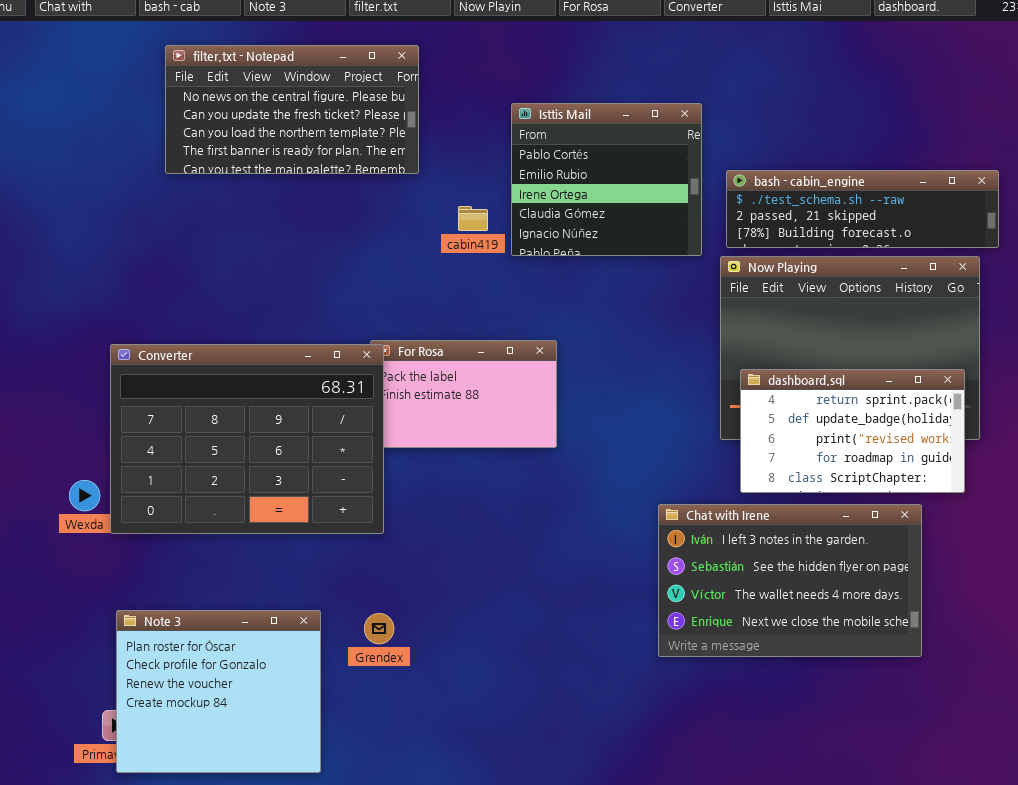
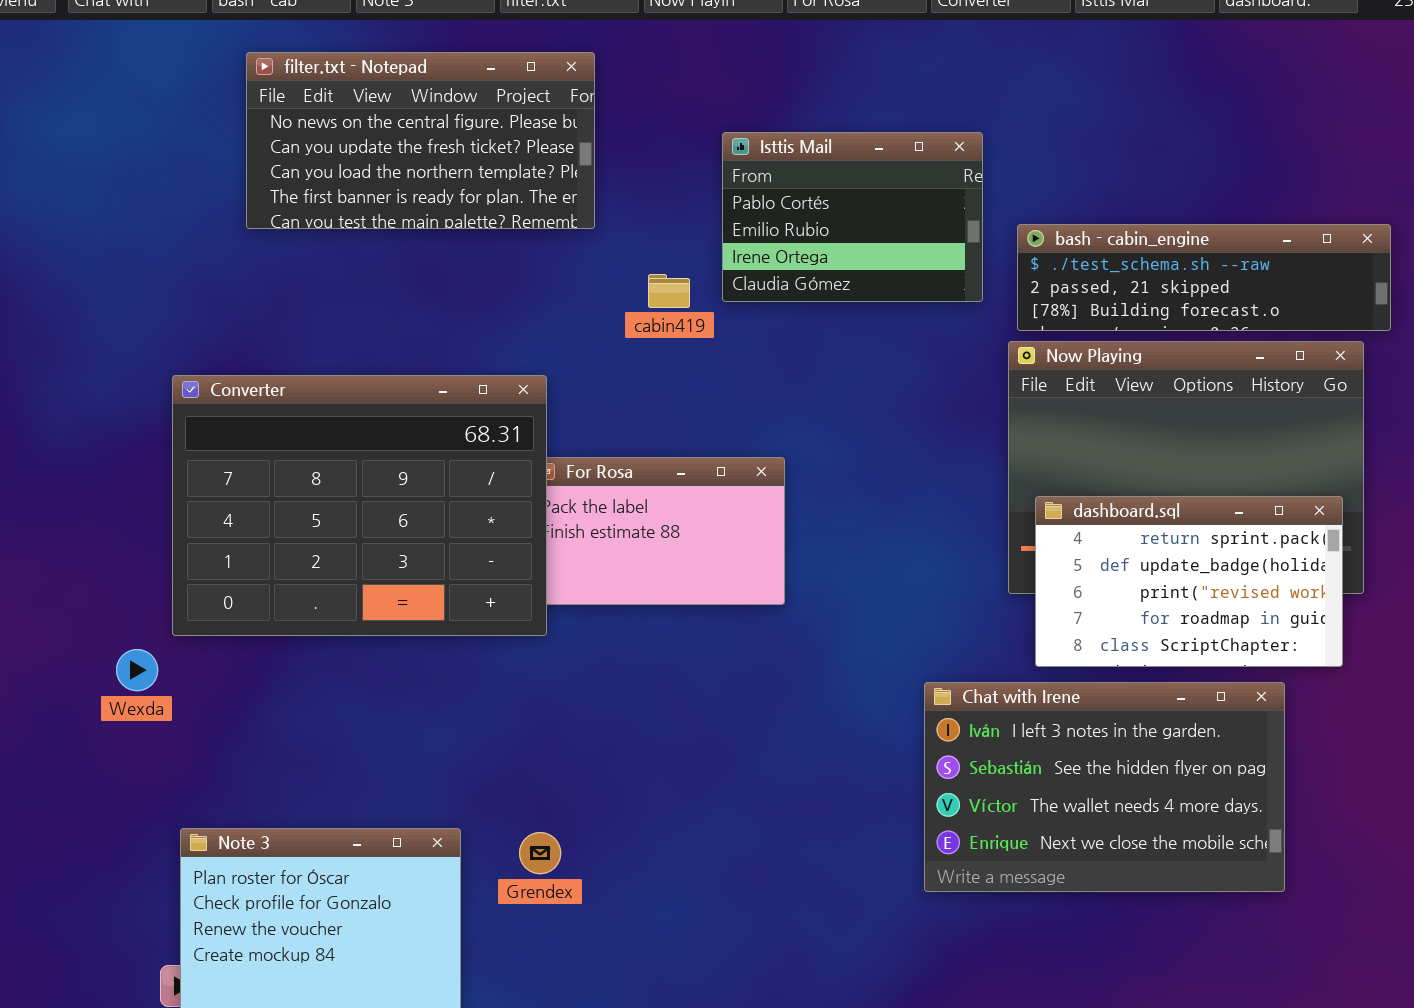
Isttis Mail: [511,103,702,256] -> [722,132,983,302], resized
Converter: [110,344,384,534] -> [172,375,547,636], moved

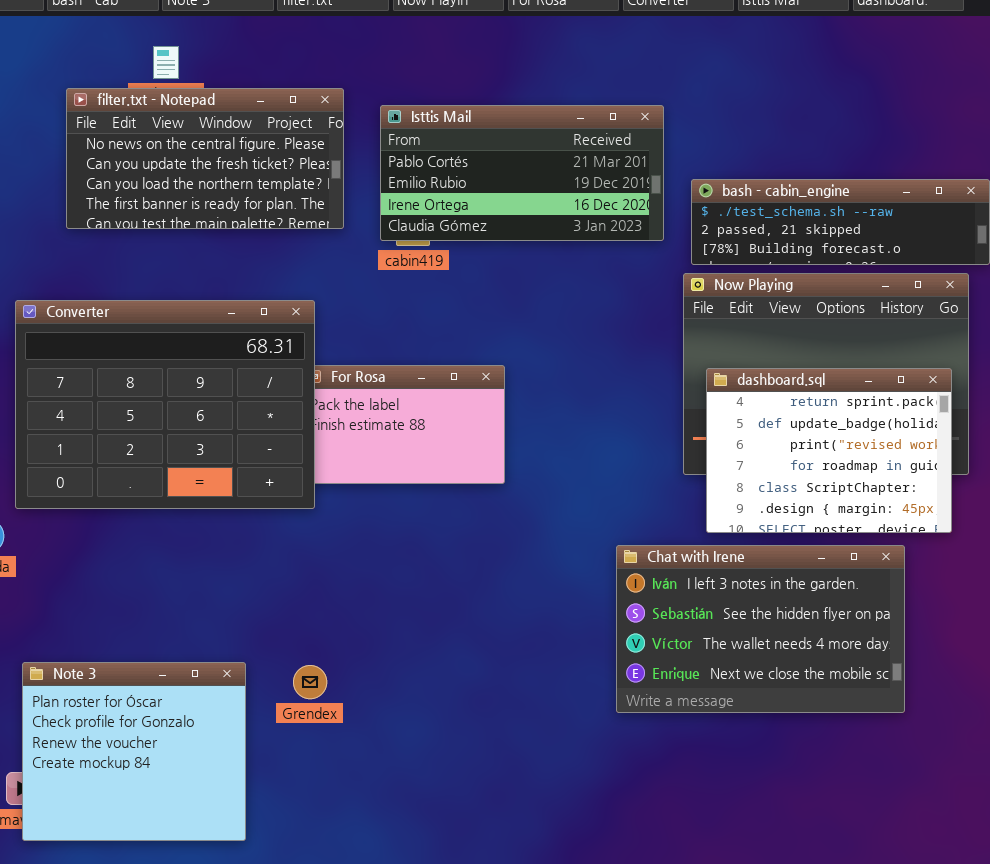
filter.txt - Notepad: [246,52,595,229] -> [66,88,344,229], moved
Isttis Mail: [722,132,983,302] -> [380,105,664,241], resized
dashboard.sql: [1035,496,1343,667] -> [706,368,952,533], resized

